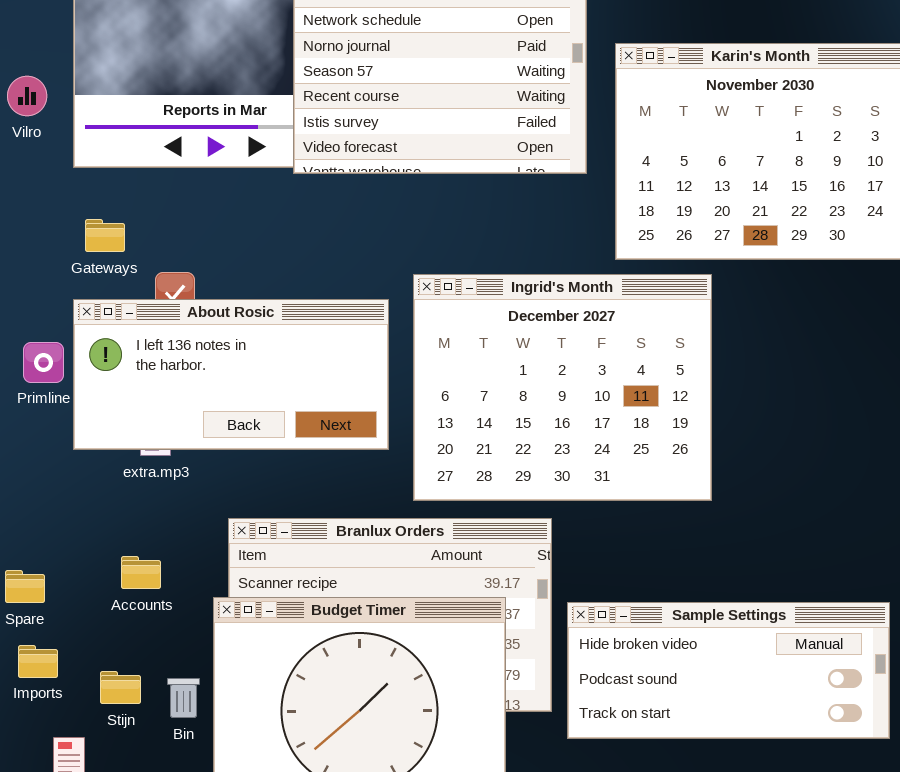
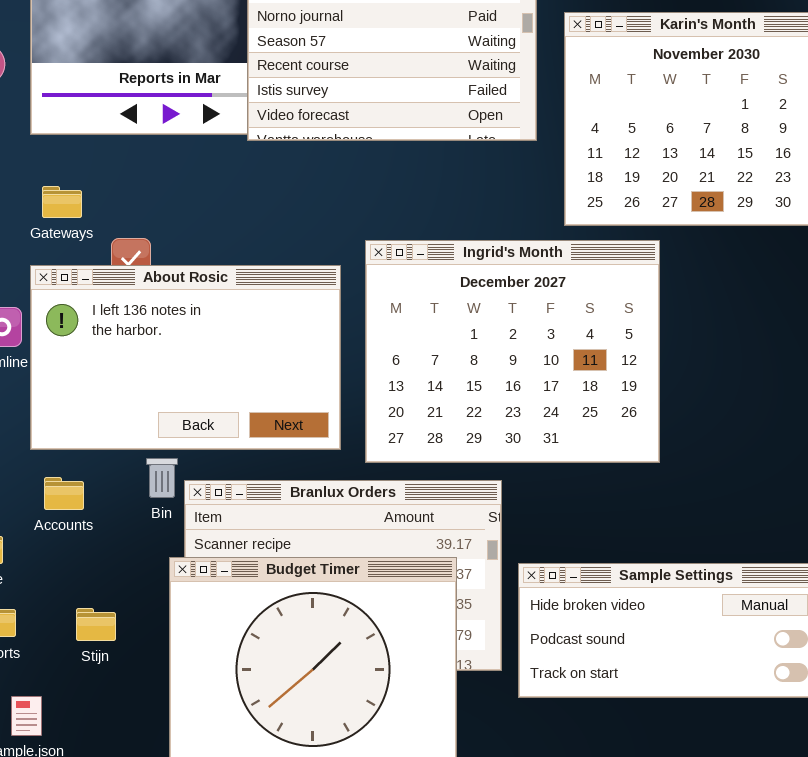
About Rosic: [73,299,389,450] -> [30,265,341,450], resized
Accounts: [121,556,161,589] -> [44,477,84,510], moved
Stijn: [100,671,141,704] -> [76,608,116,641], moved
Bin: [167,678,200,718] -> [146,458,178,498], moved

